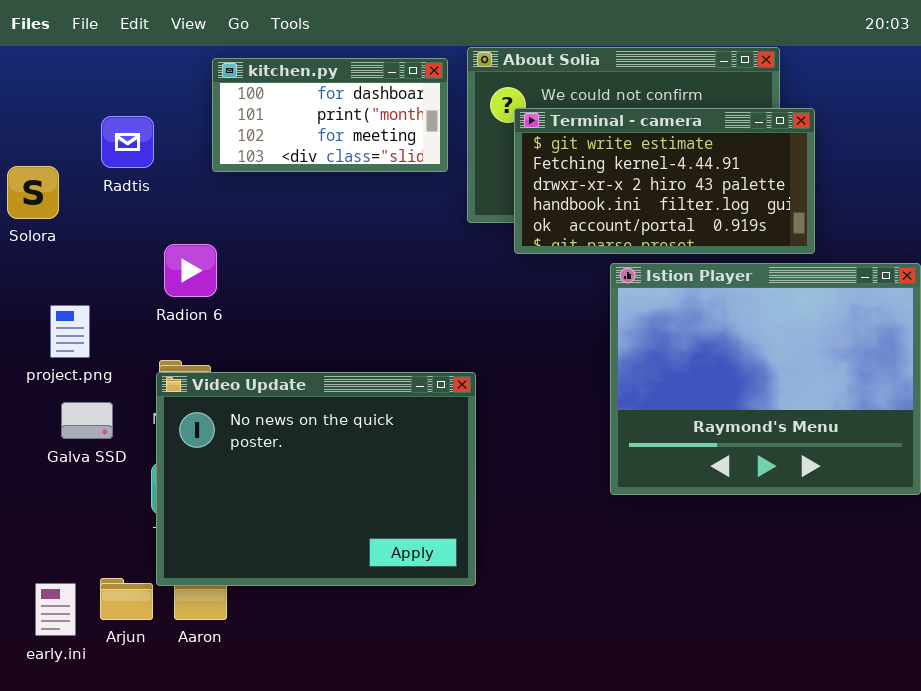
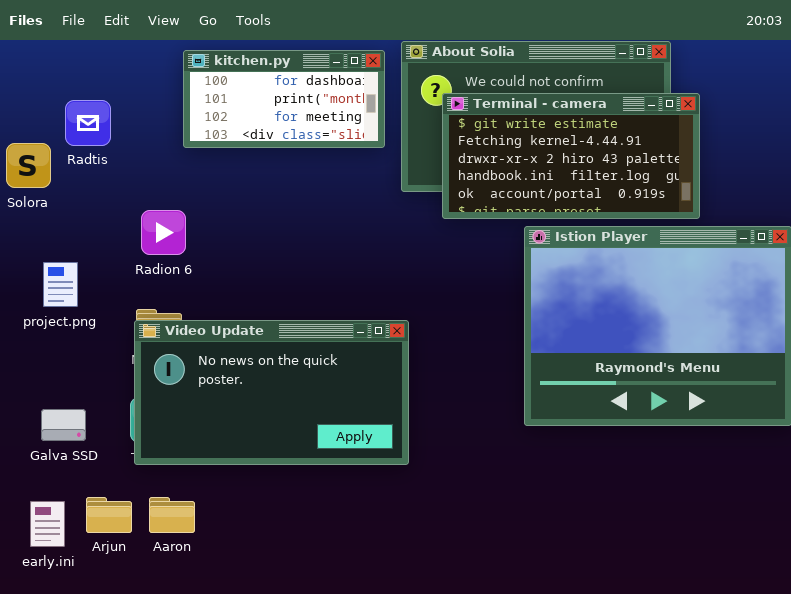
Radtis: [101,116,154,168] -> [65,100,111,146], moved
Video Update: [156,372,476,586] -> [134,320,409,465], resized
Galva SSD: [61,402,113,439] -> [41,409,86,441], moved

